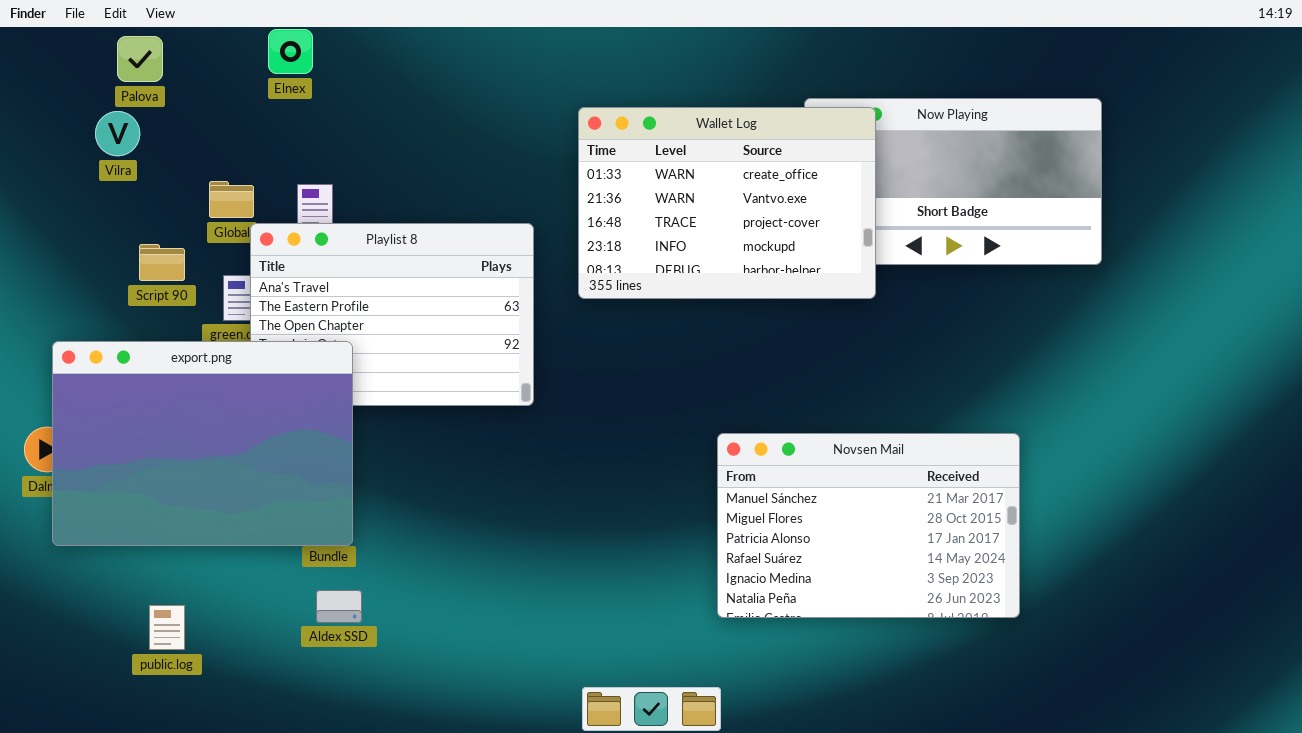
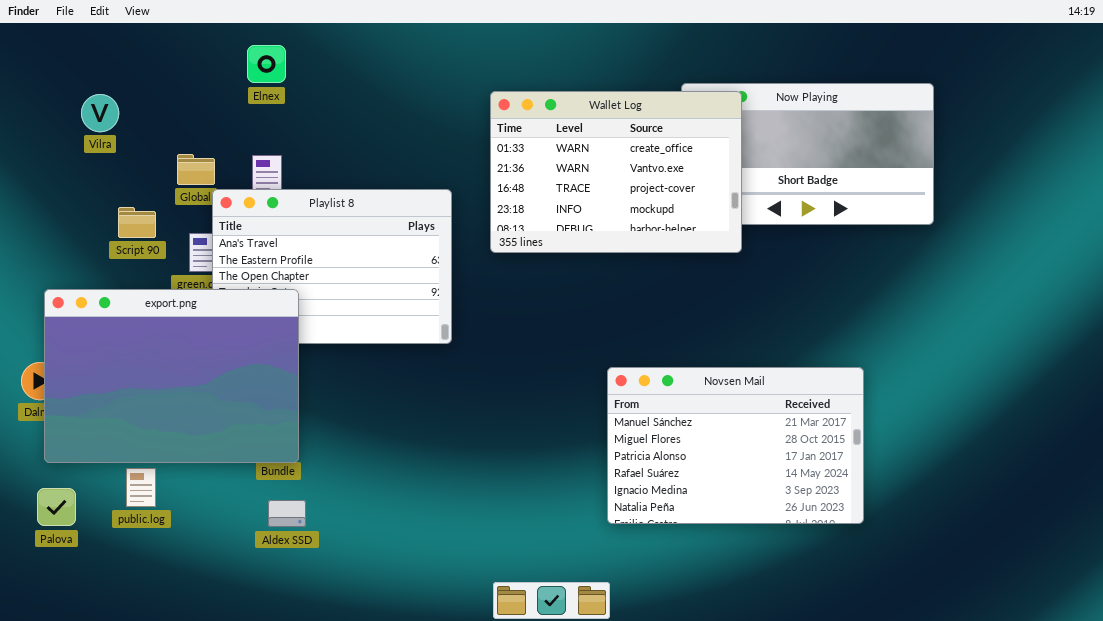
Elnex: [268,29,313,74] -> [247,45,286,83], moved
Palova: [117,36,163,82] -> [37,488,76,526], moved
public.log: [149,605,185,650] -> [126,468,156,507], moved

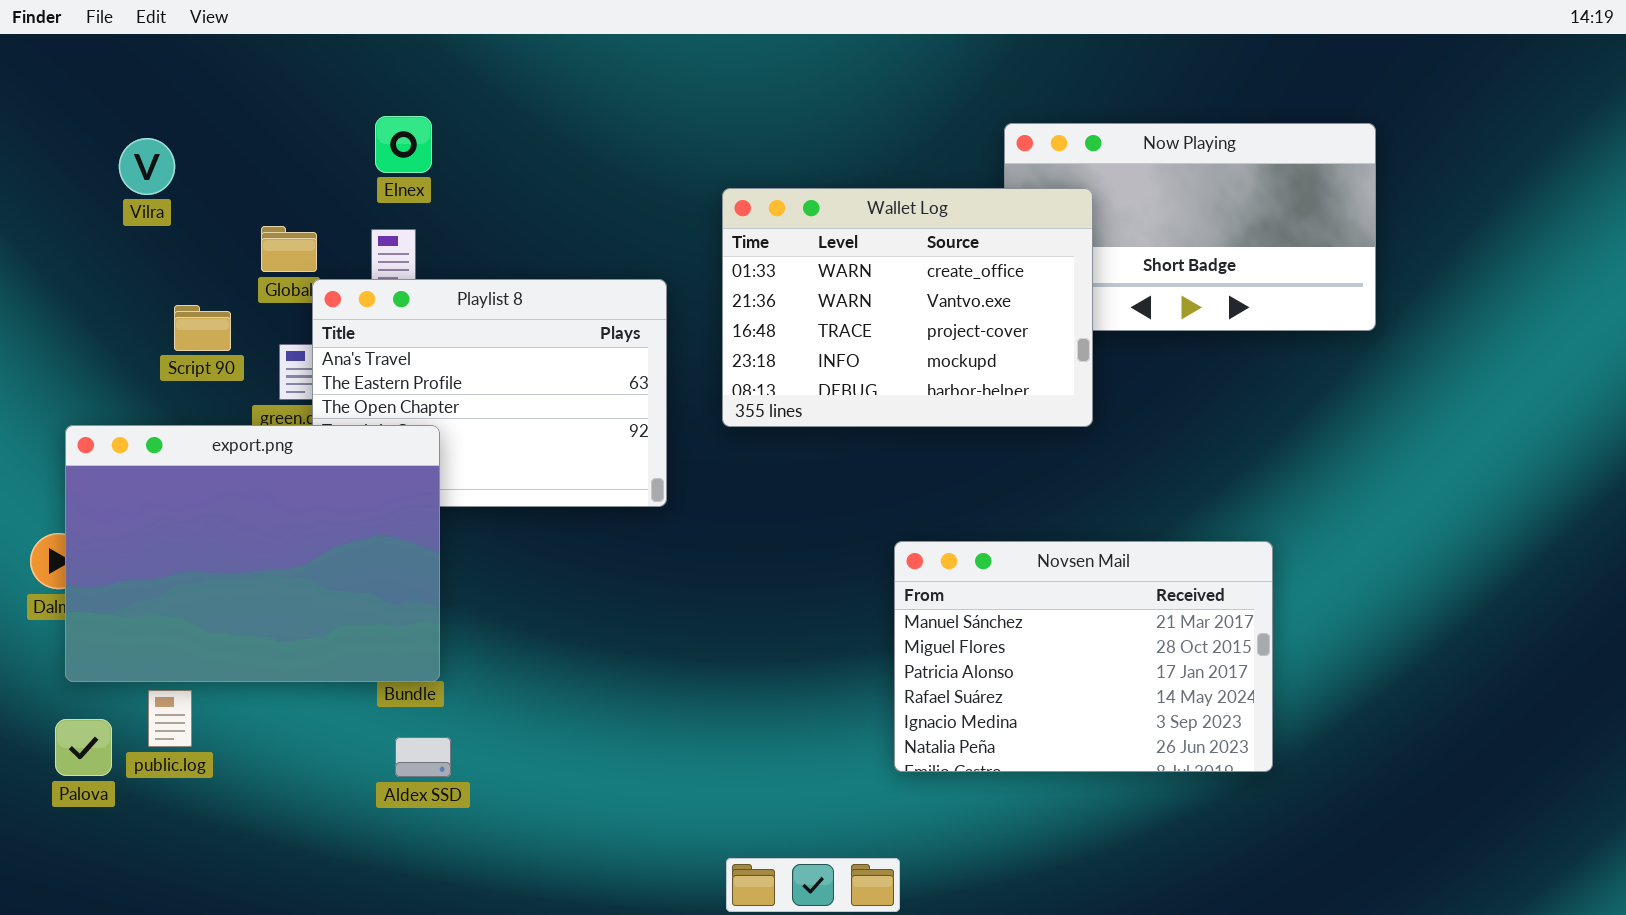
Elnex: [247,45,286,83] -> [375,116,432,173], moved
Wallet Log: [490,91,742,253] -> [722,188,1093,427], moved
public.log: [126,468,156,507] -> [148,690,192,747], moved

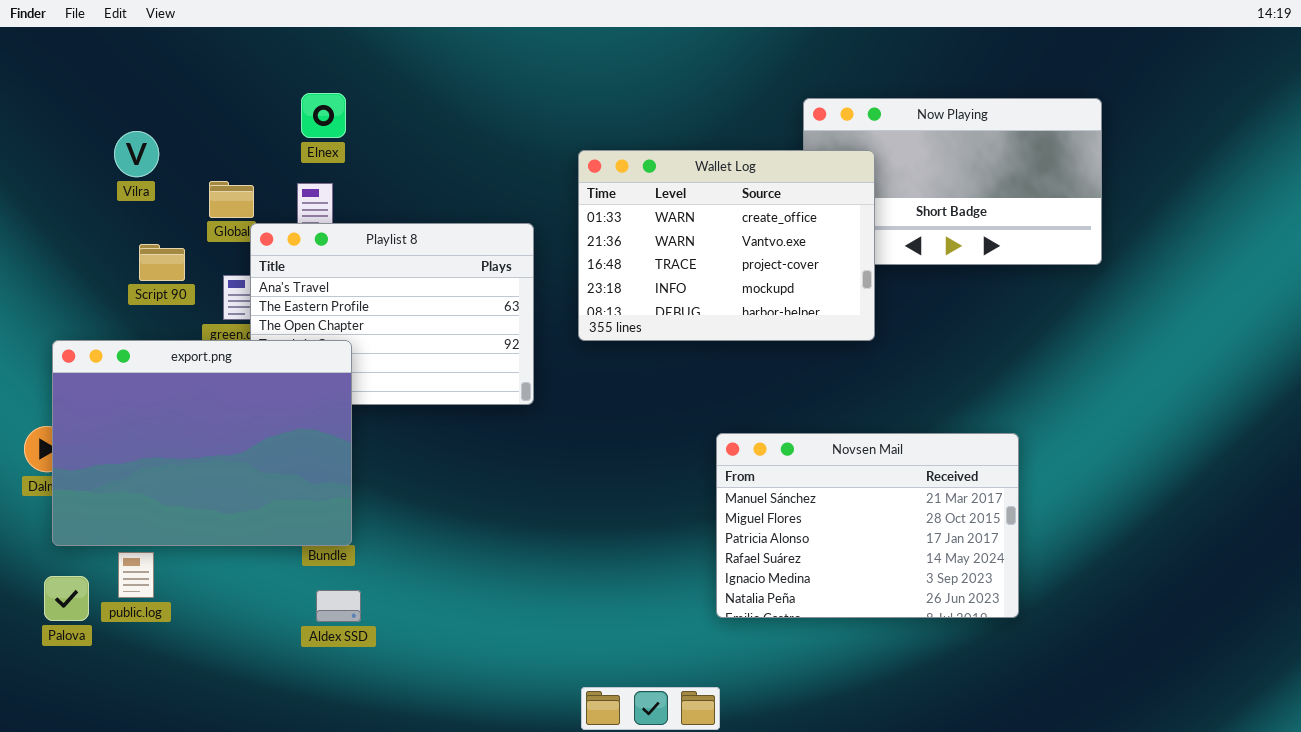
Vilra: [119,138,175,195] -> [114,131,159,177], moved

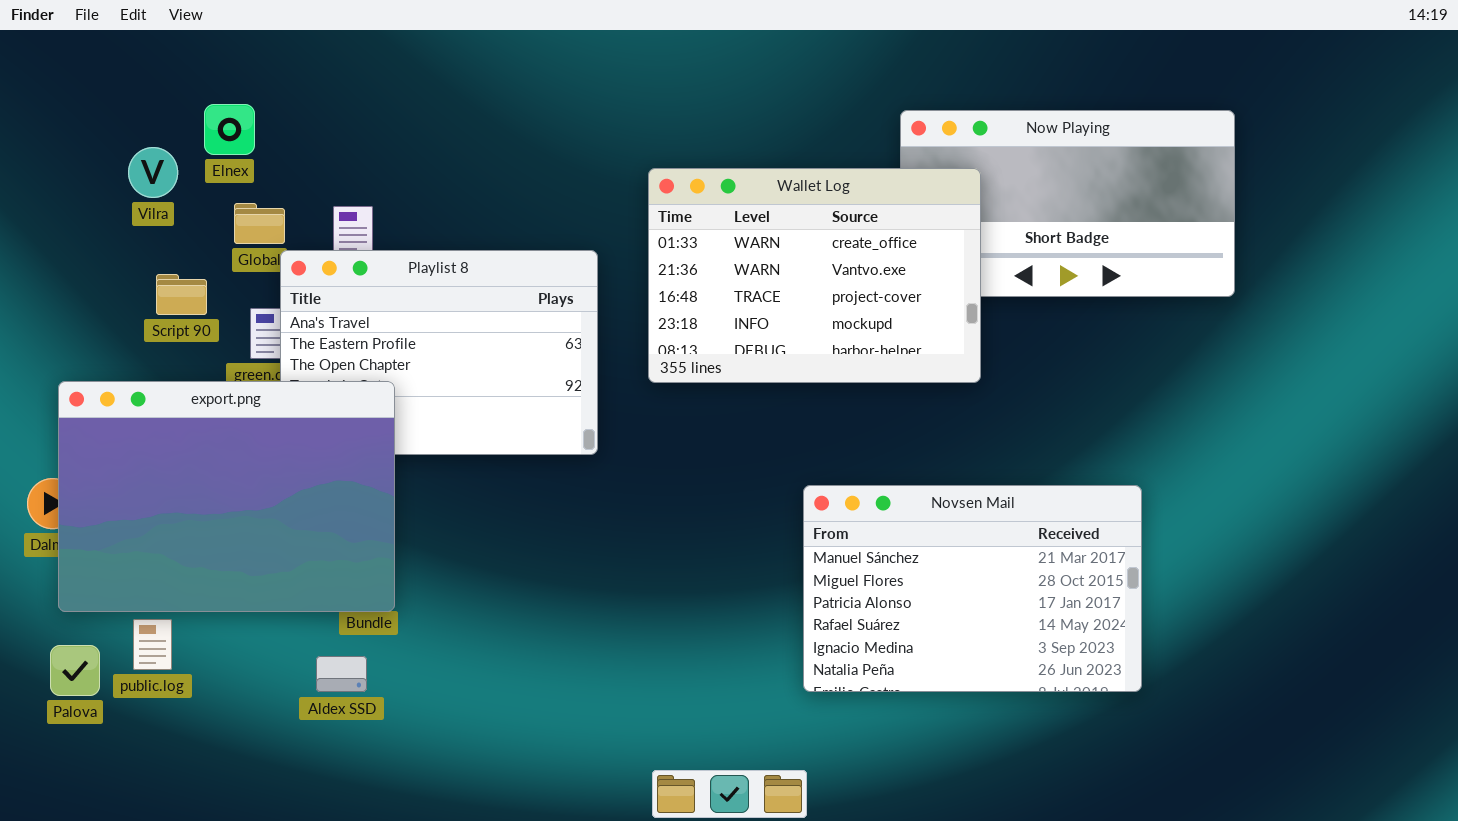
Elnex: [301,93,346,138] -> [204,104,255,155], moved
Aldex SSD: [316,590,361,622] -> [316,656,367,692], moved

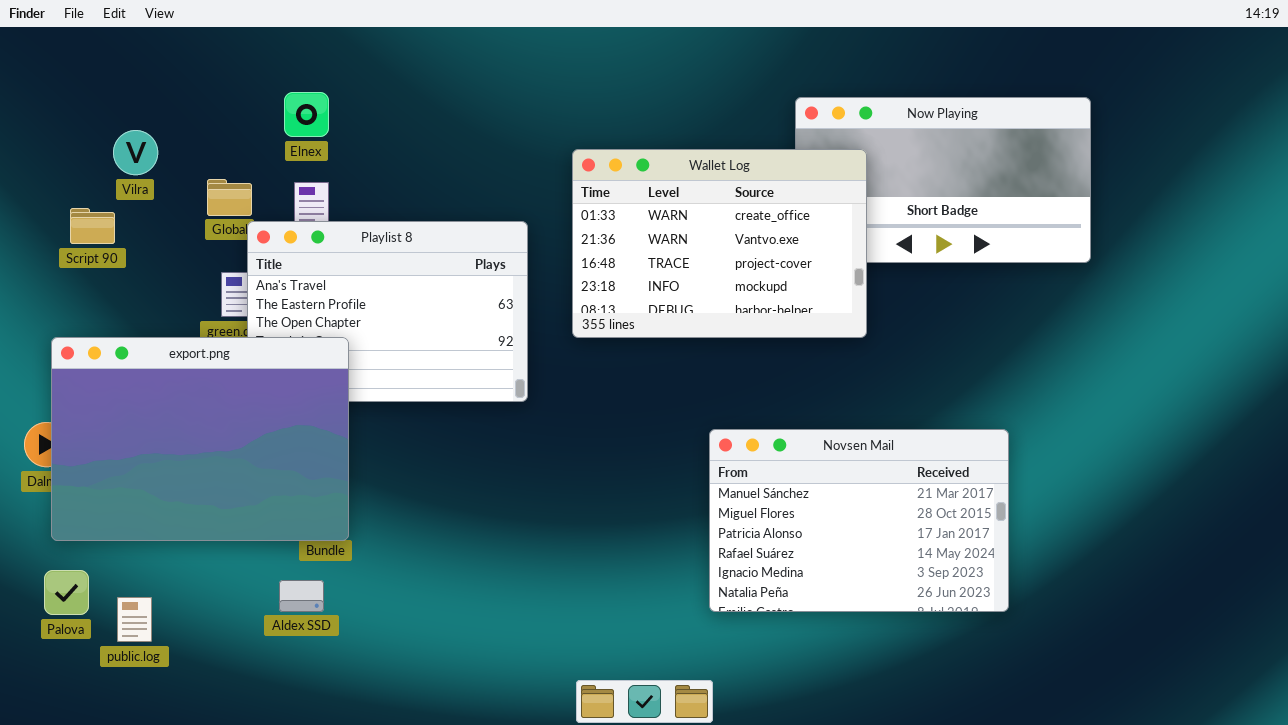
Elnex: [204,104,255,155] -> [284,92,329,137], moved
Script 90: [156,274,207,315] -> [70,208,115,244], moved
public.log: [133,619,172,670] -> [117,597,152,642], moved

